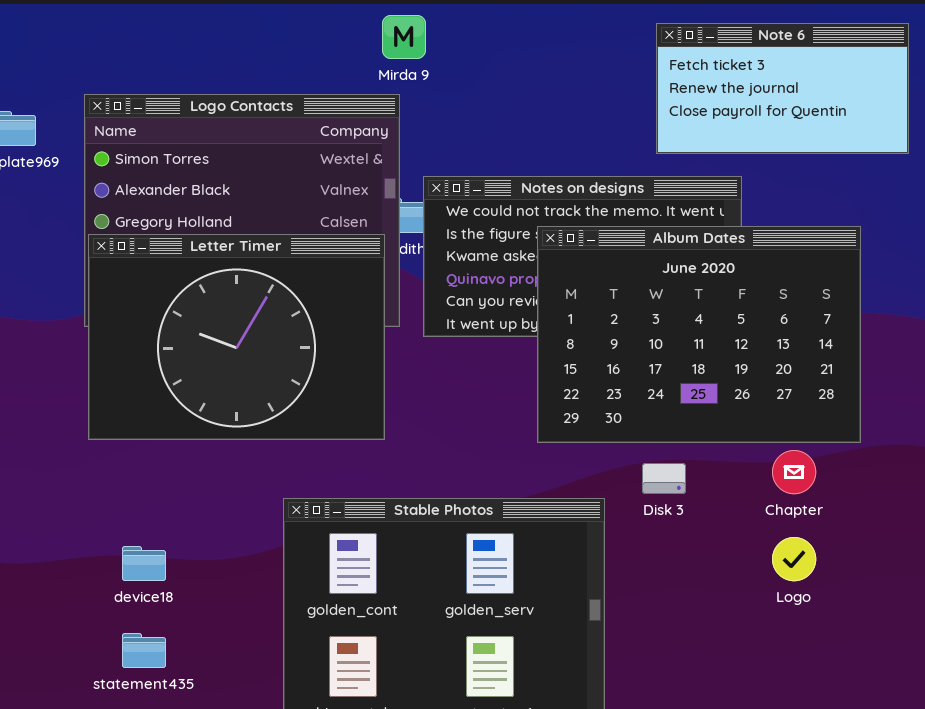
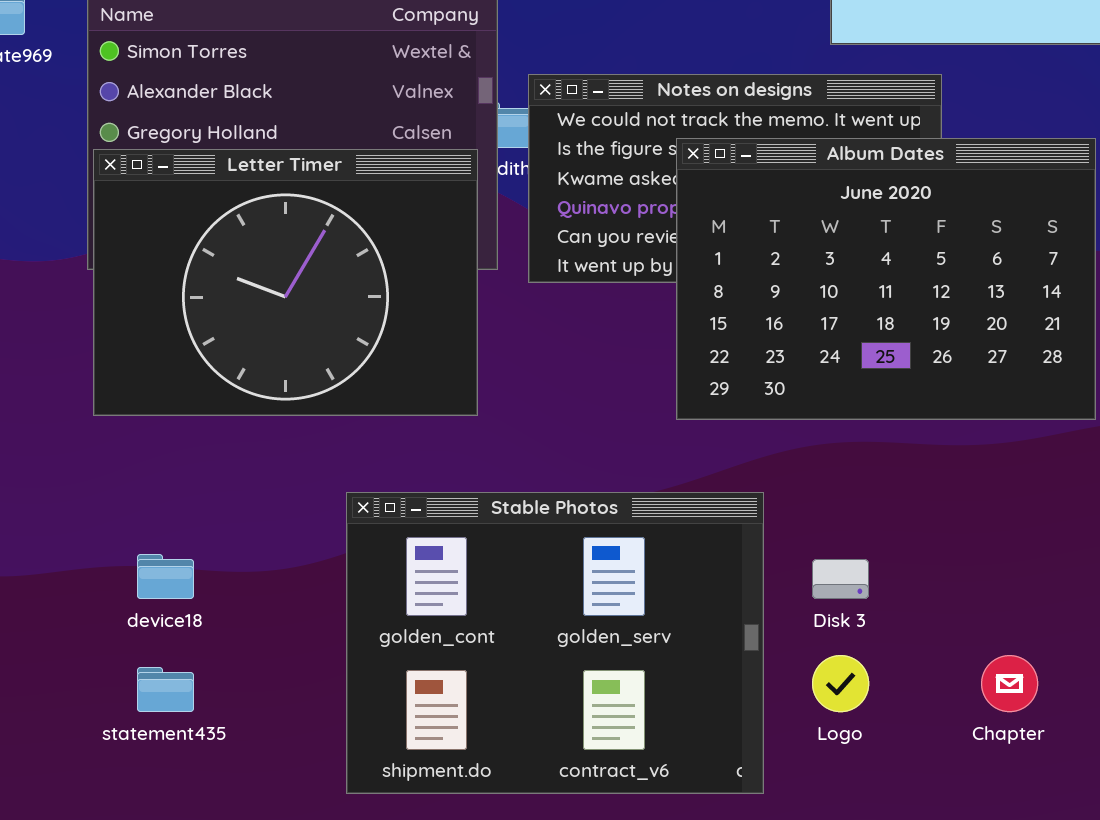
Chapter: [772,450,816,494] -> [981,655,1038,712], moved
Disk 3: [642,463,686,494] -> [812,559,869,599], moved
Logo: [772,537,816,581] -> [812,655,869,712], moved

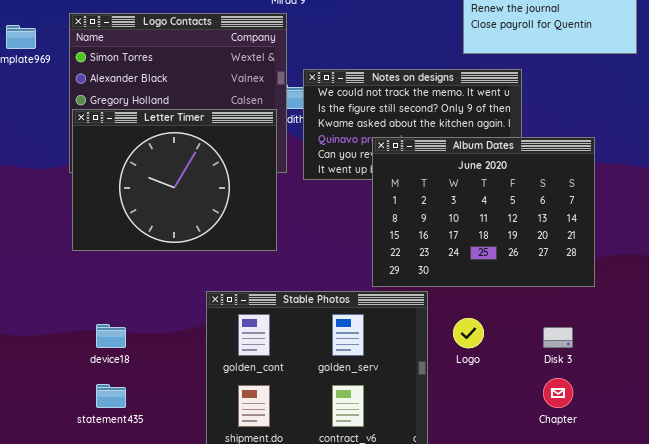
Album Dates: [676,138,1096,420] -> [372,137,595,287], moved
Disk 3: [812,559,869,599] -> [543,327,573,348], moved
Logo: [812,655,869,712] -> [453,318,484,348], moved

